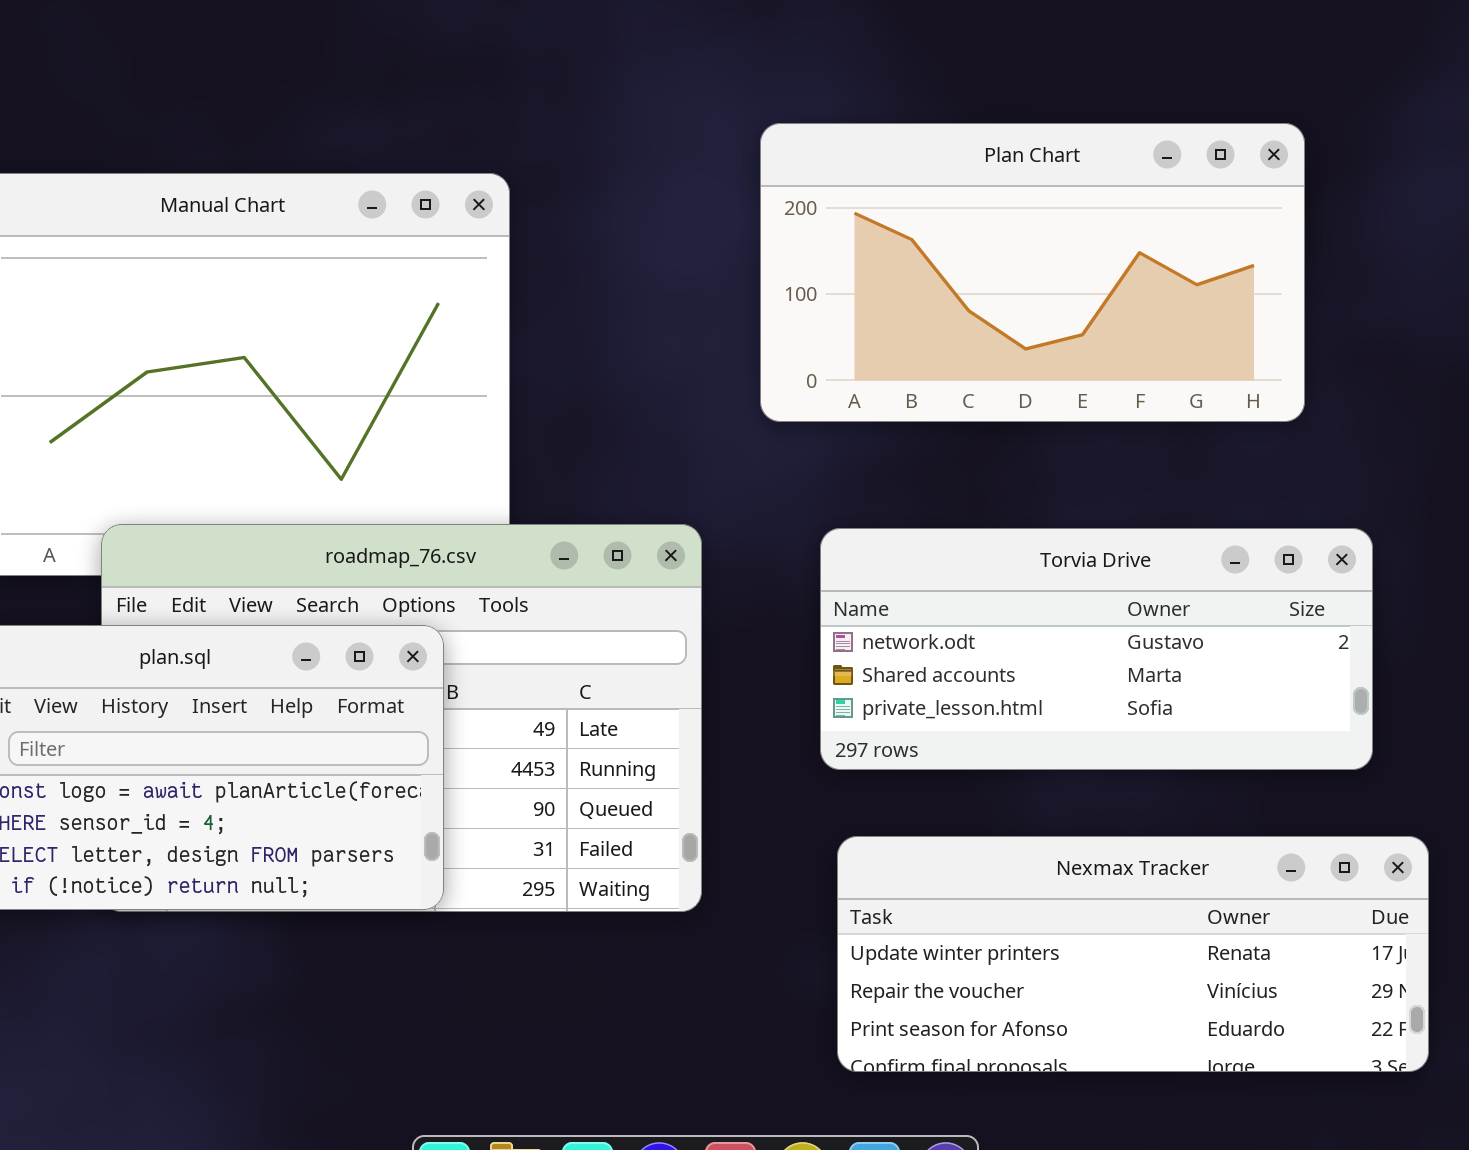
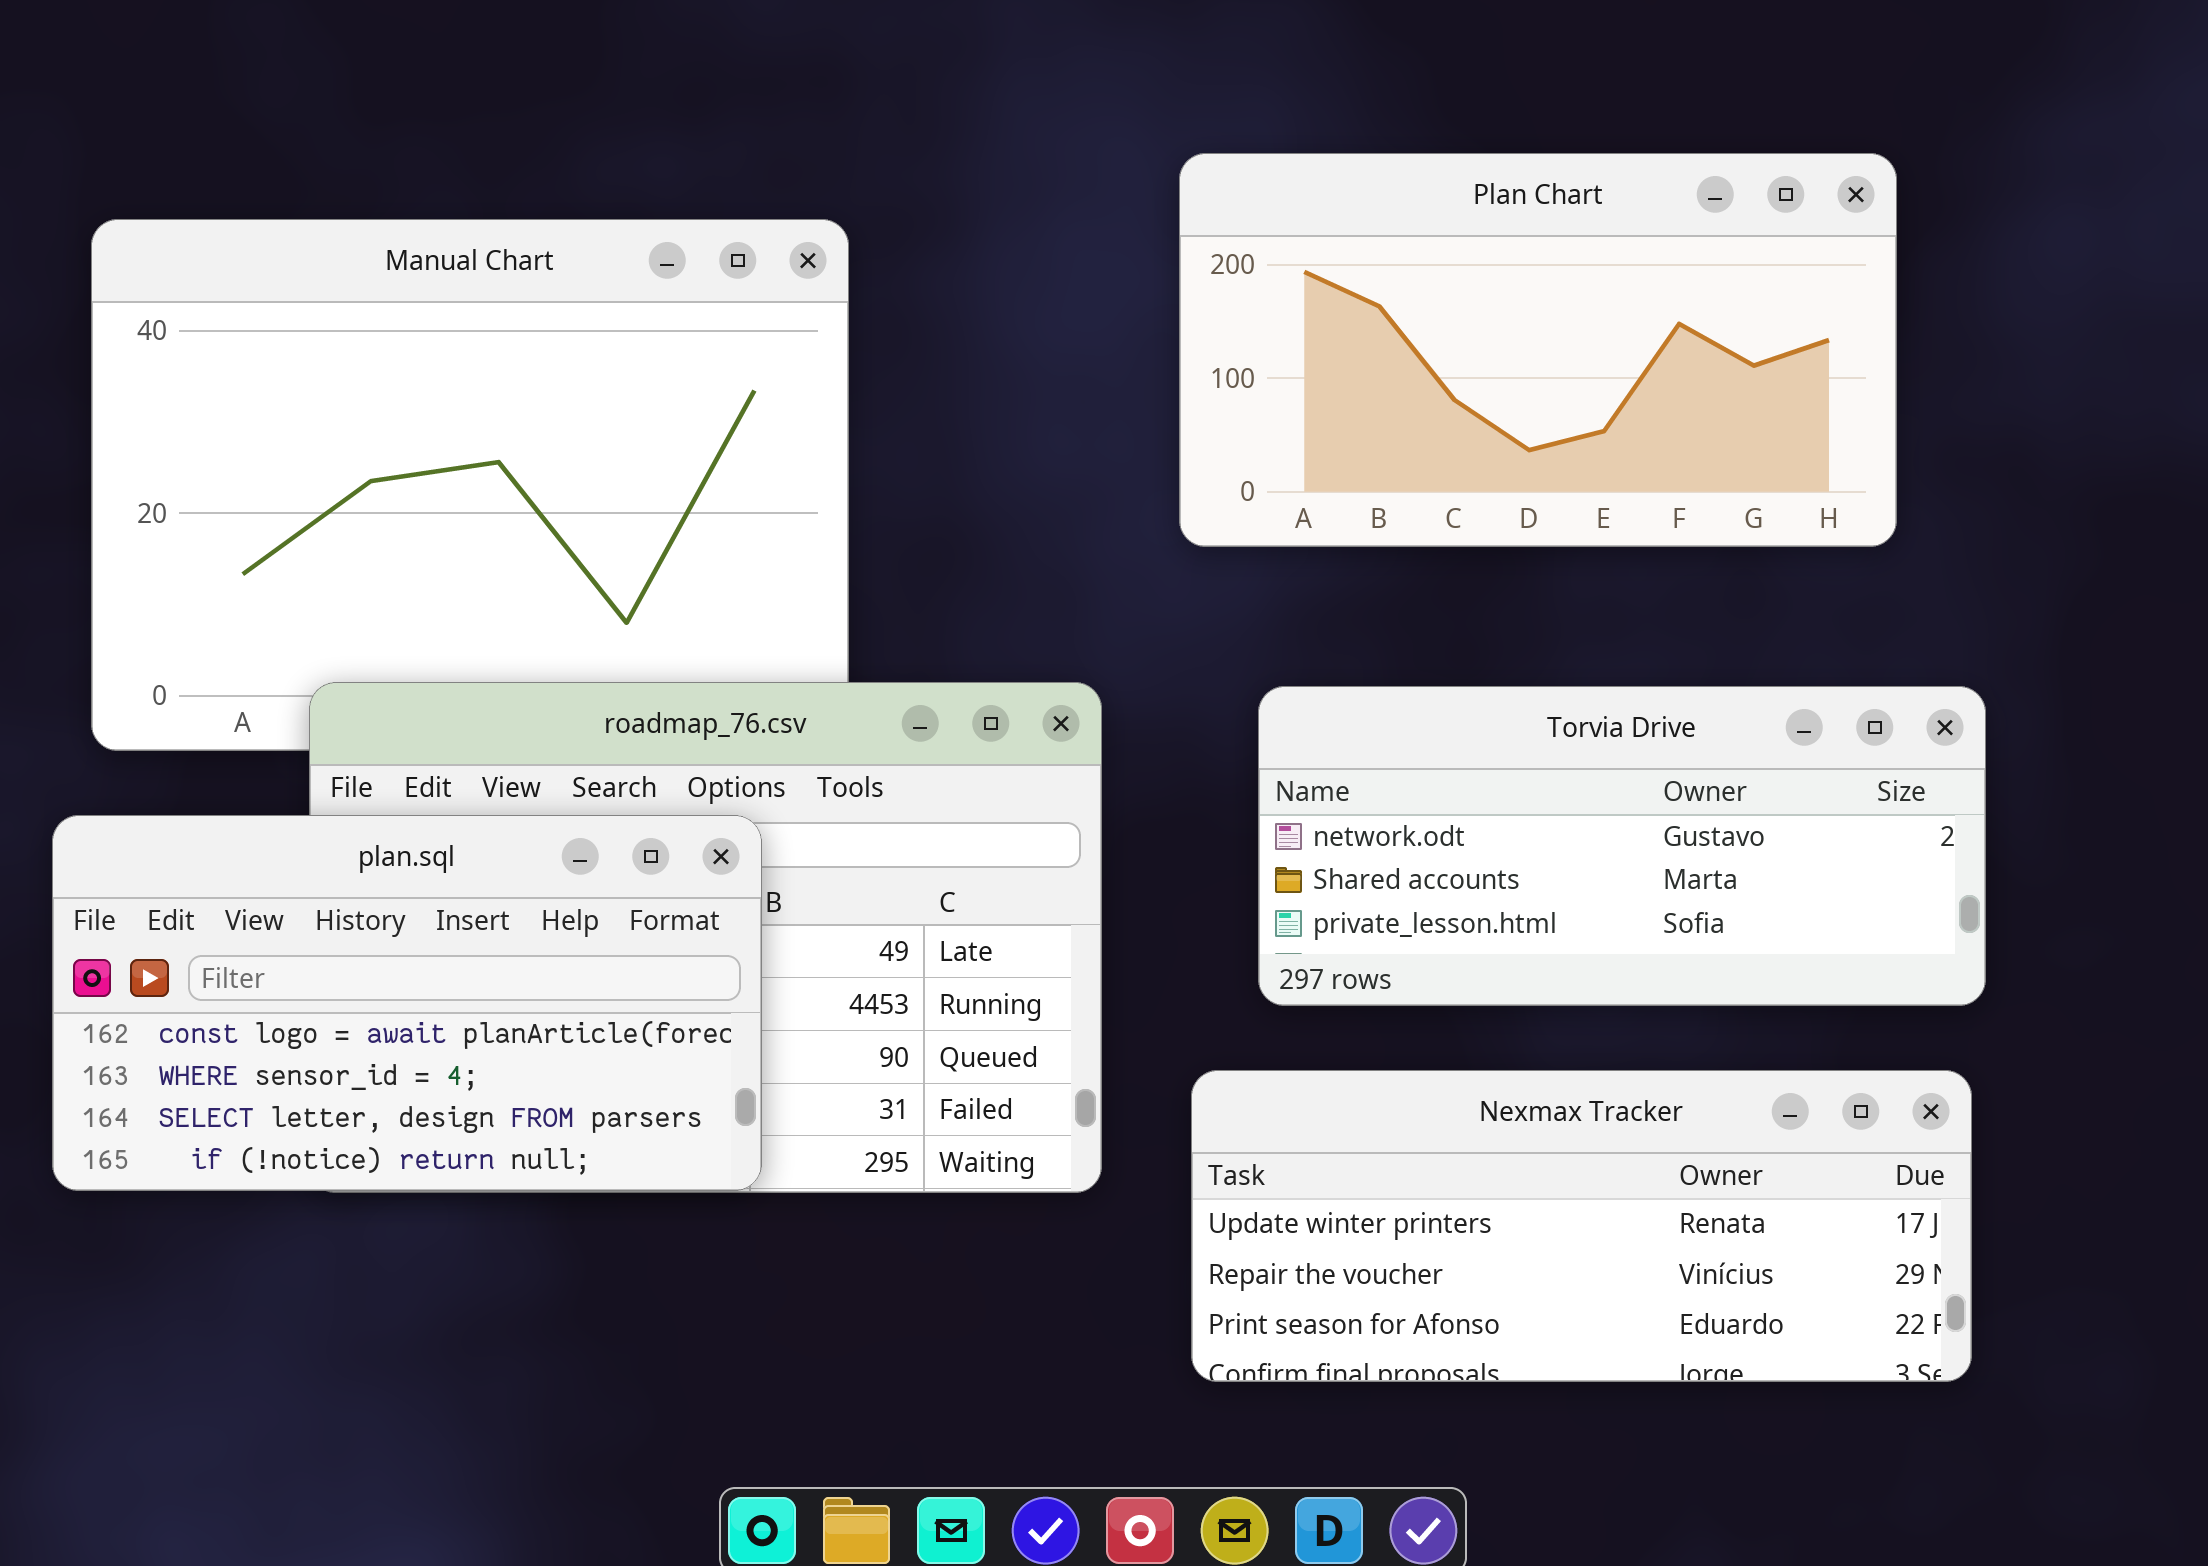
Nexmax Tracker: [837,836,1429,1072] -> [1191,1070,1972,1382], moved

